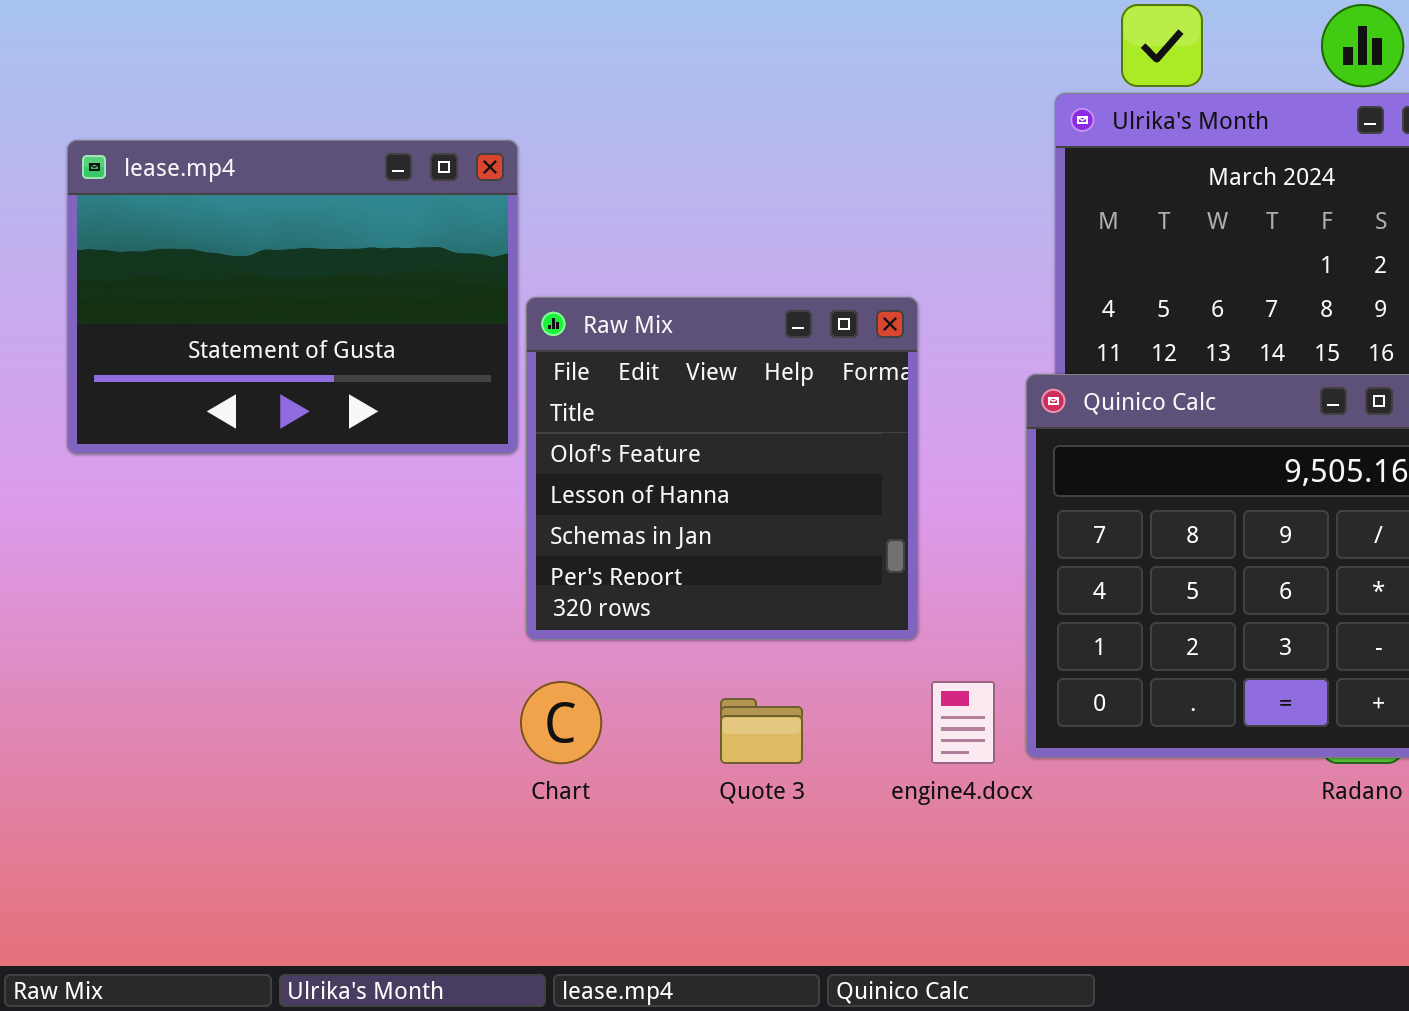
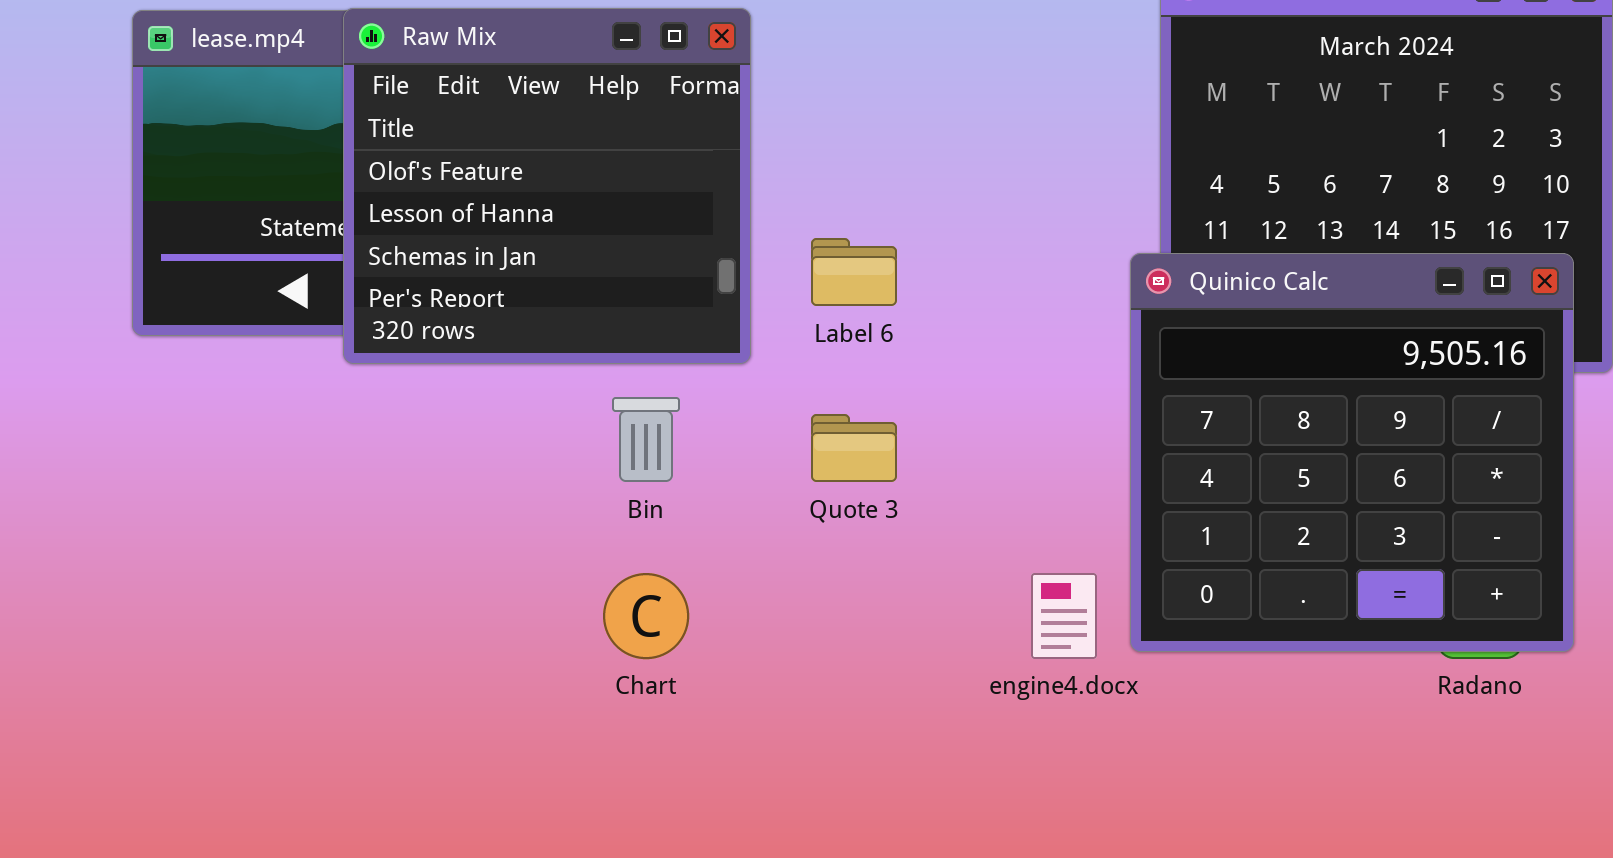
Raw Mix: [526,297,918,640] -> [343,8,751,364], moved
Quote 3: [720,698,803,764] -> [811,414,897,482], moved

